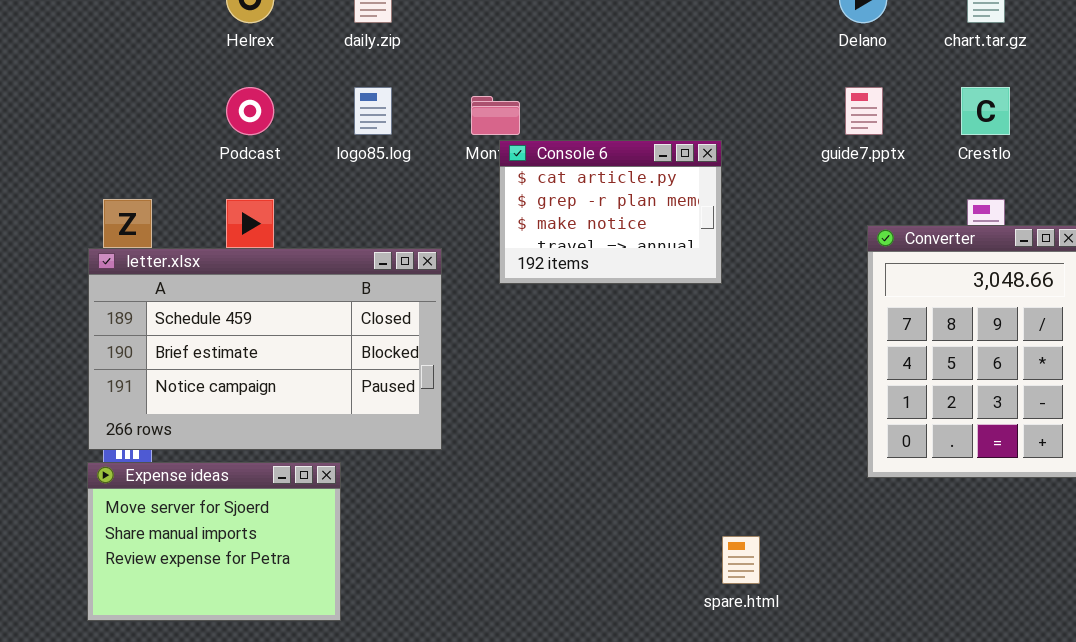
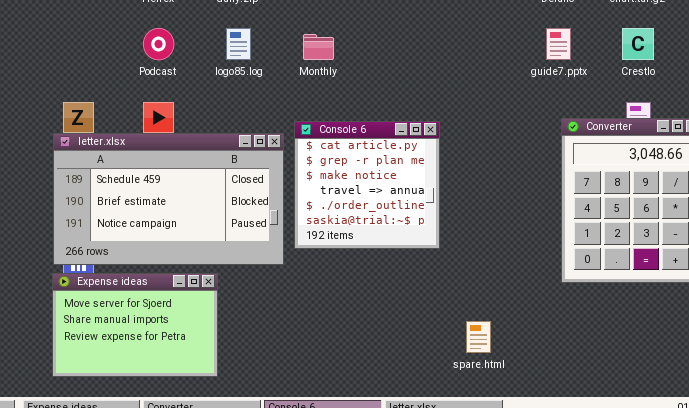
Console 6: [499,140,722,284] -> [294,121,440,249], moved, resized

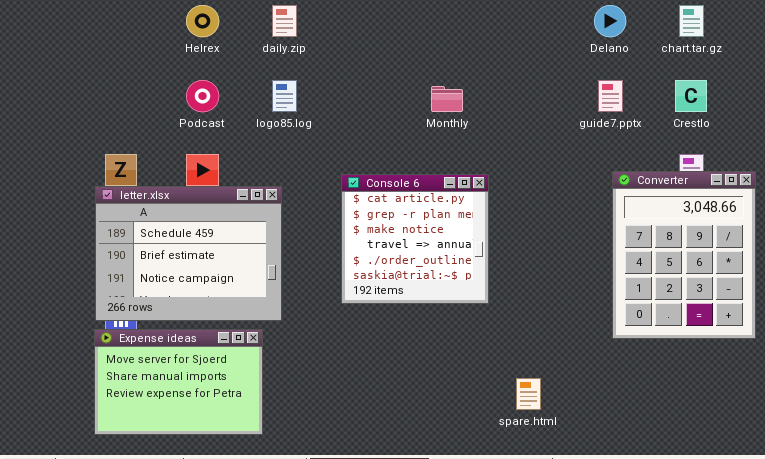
Monthly: [303,34,334,60] -> [431,86,463,112], moved
letter.xlsx: [53,133,284,265] -> [95,186,282,321], resized

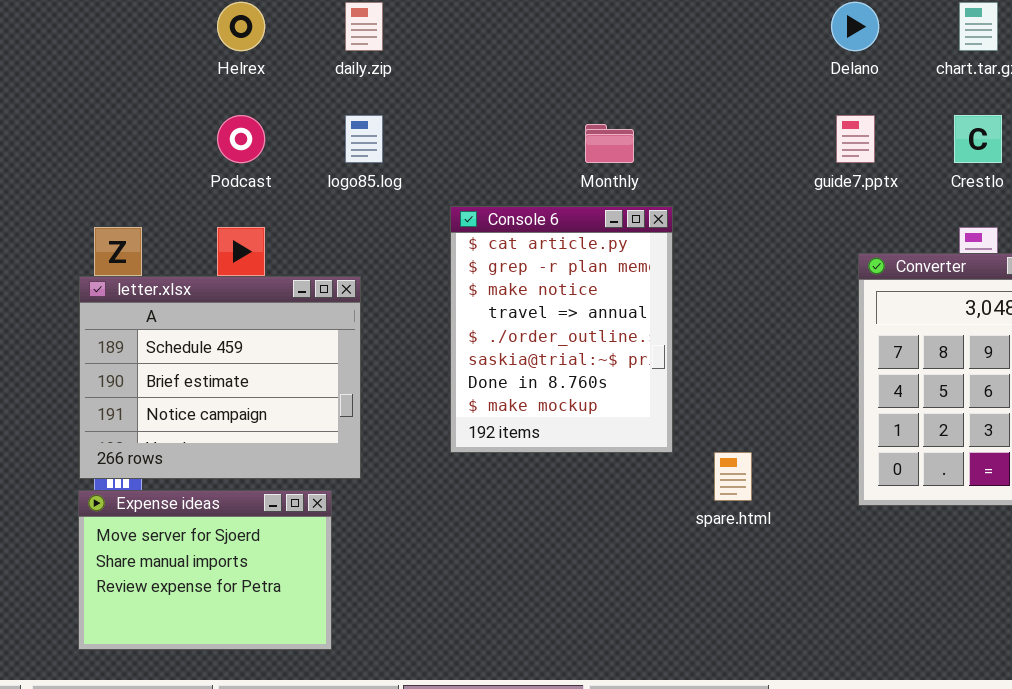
Console 6: [341,174,489,304] -> [450,206,673,453], resized
spare.html: [516,378,541,410] -> [714,452,752,501], moved

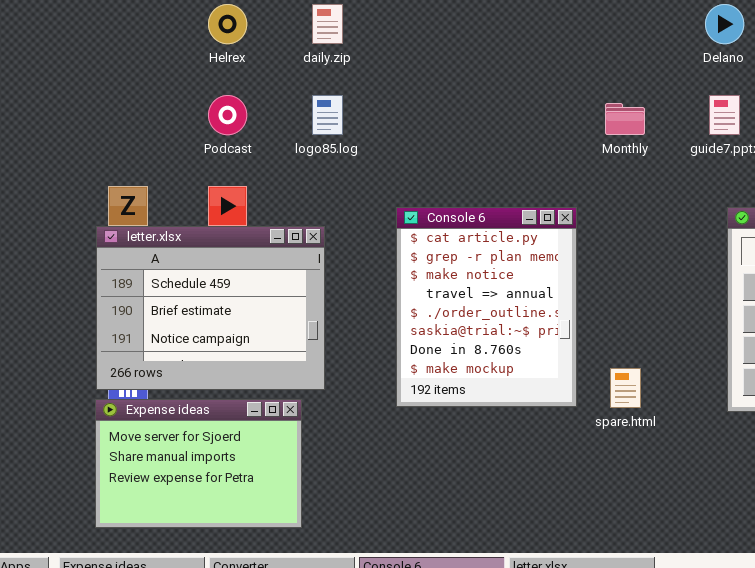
Monthly: [585,124,634,163] -> [605,103,645,135], moved
Console 6: [450,206,673,453] -> [396,207,577,407], moved

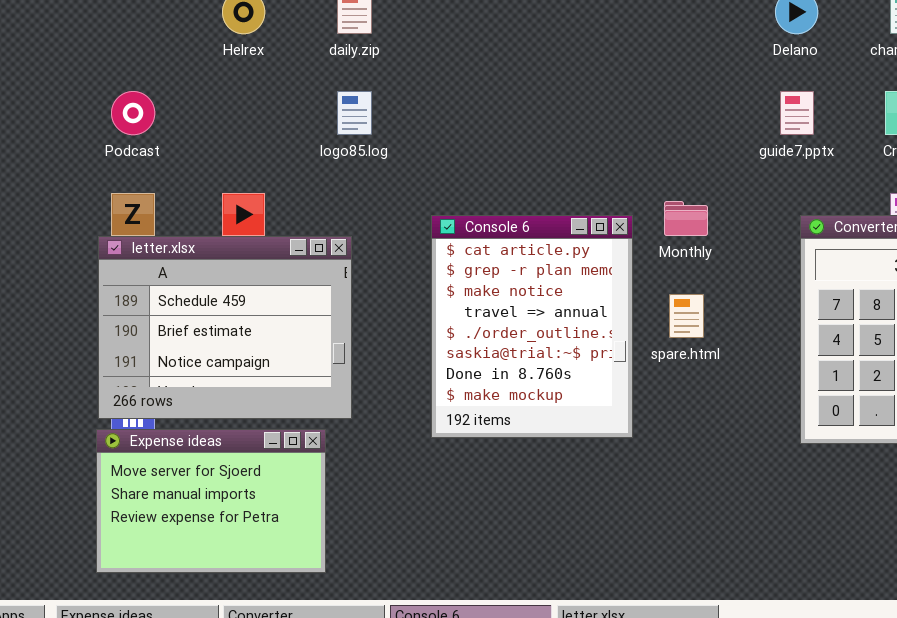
Podcast: [208,95,247,135] -> [111,91,155,135], moved
Monthly: [605,103,645,135] -> [664,201,708,236], moved
spare.html: [610,368,641,408] -> [669,294,704,338], moved

